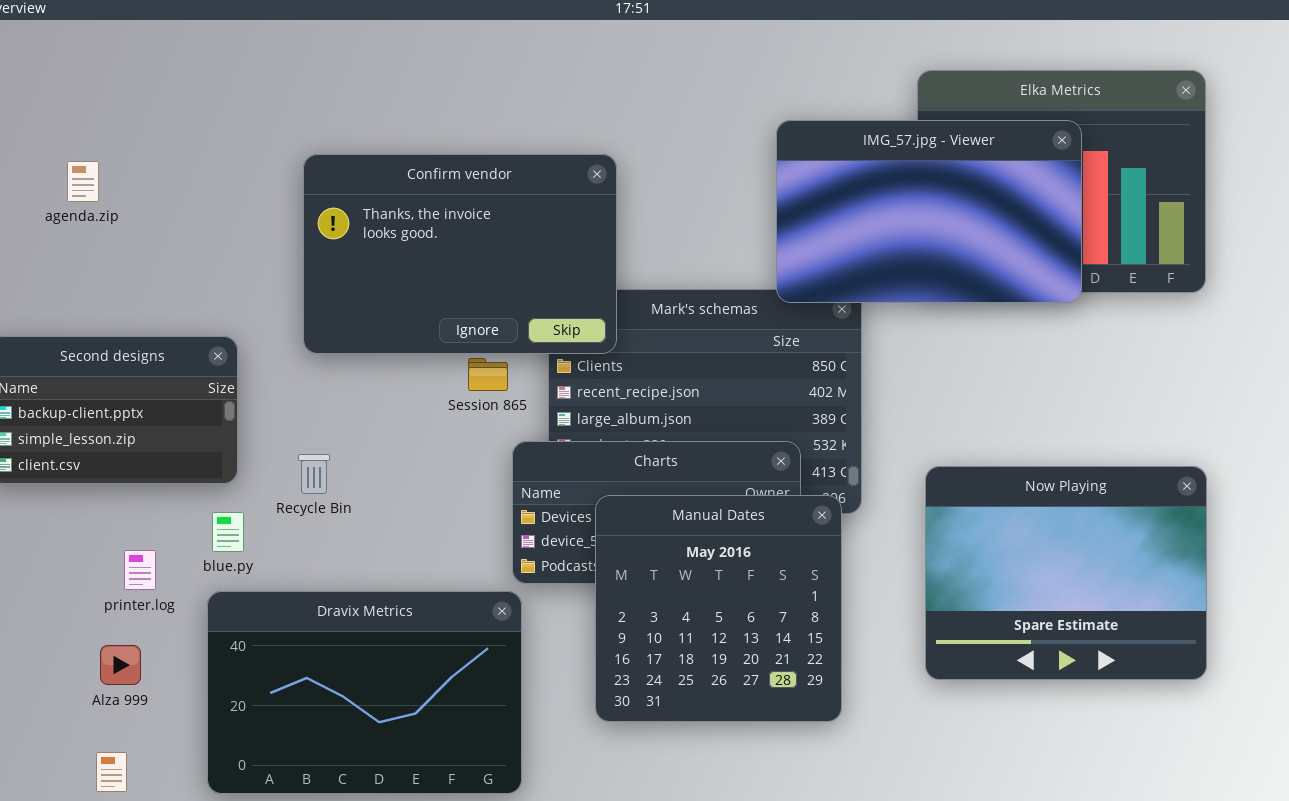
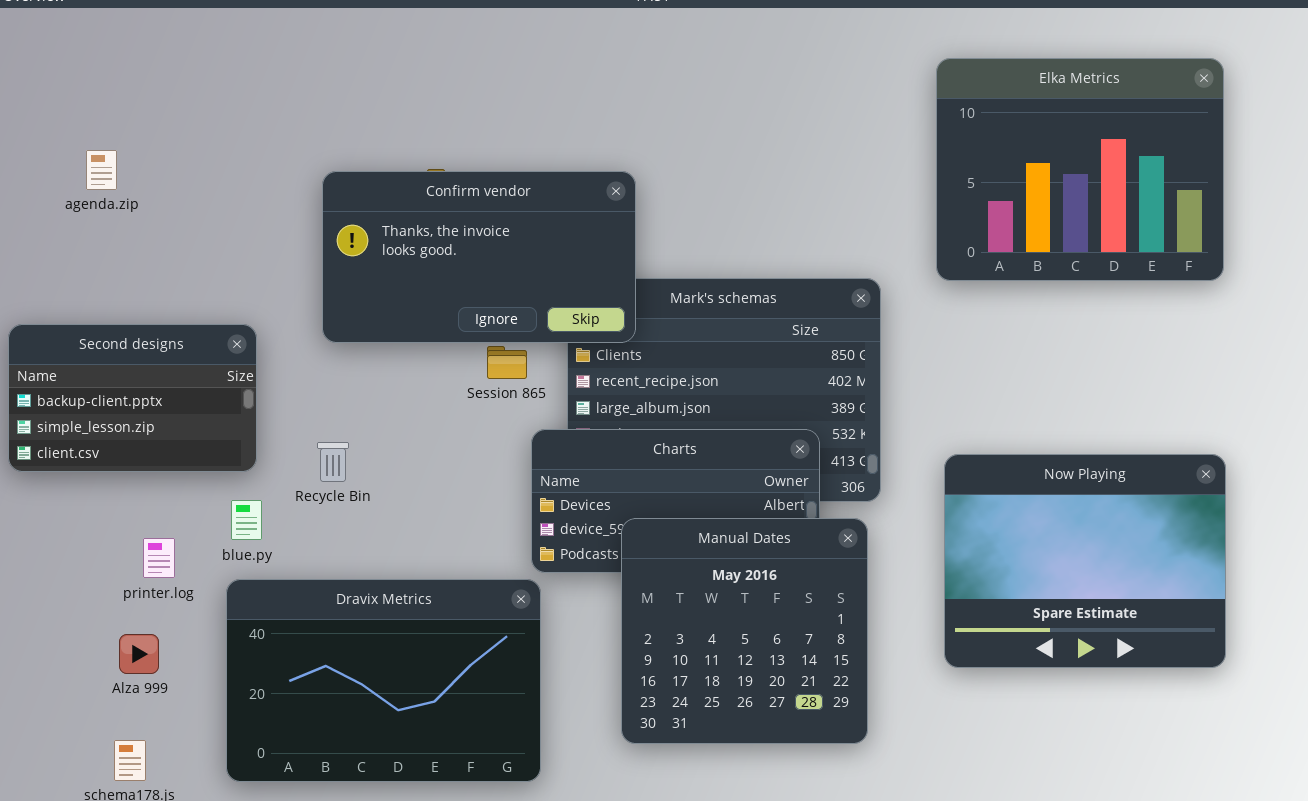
IMG_57.jpg - Viewer: [776,120,1082,303] -> none, closed
Confirm vendor: [303,154,617,354] -> [322,171,636,343], resized
Manual Dates: [595,495,842,722] -> [621,518,868,744], moved

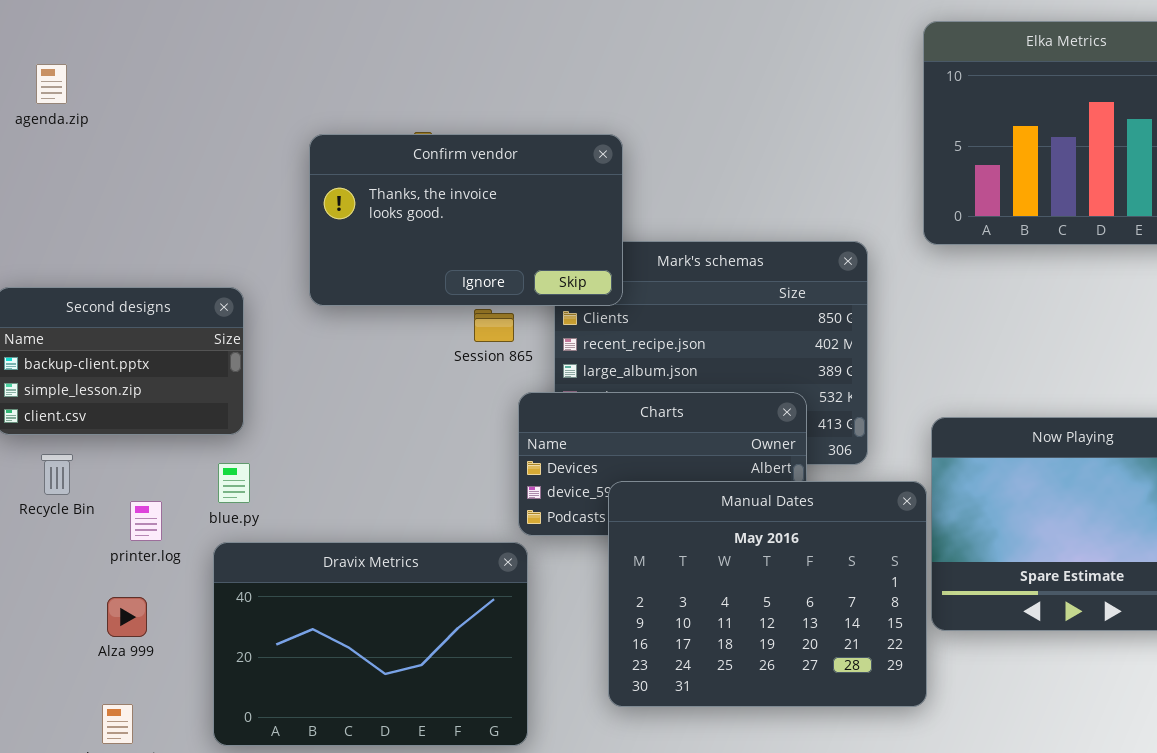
agenda.zip: [86,150,117,190] -> [36,64,67,104], moved
Recycle Bin: [317,442,349,482] -> [41,454,73,495], moved
Manual Dates: [621,518,868,744] -> [608,481,927,707], resized

